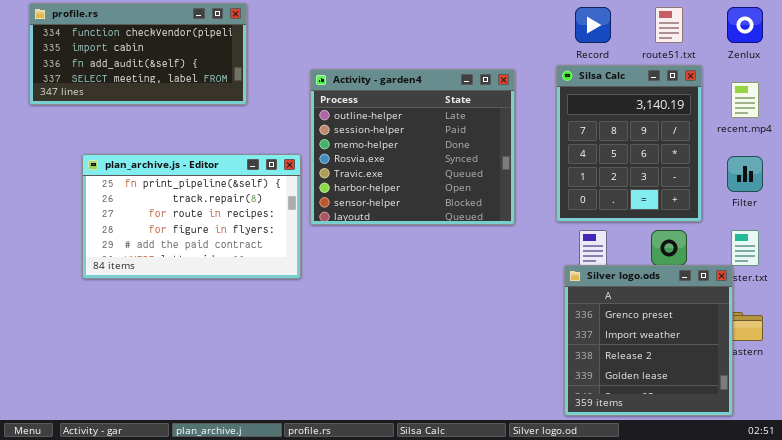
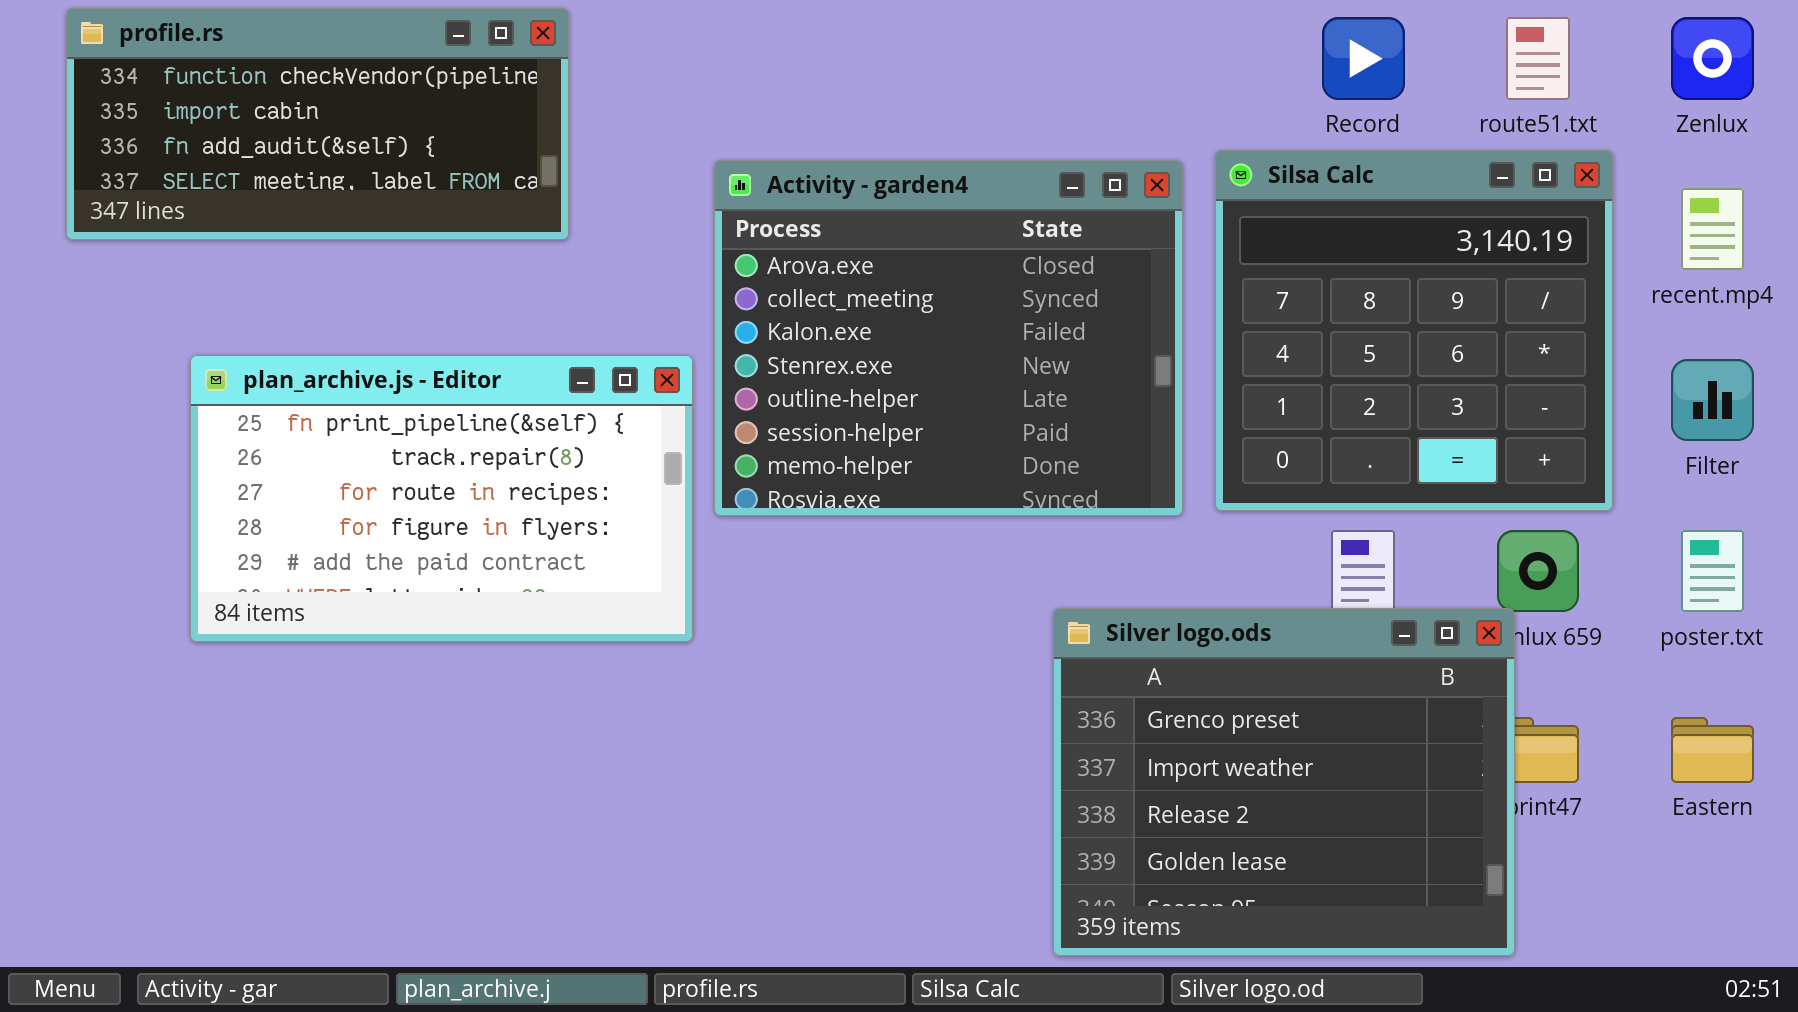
Silsa Calc: [556,65,702,222] -> [1215,150,1613,511], resized
Activity - garden4: [310,69,515,225] -> [714,160,1183,516], scrolled up 4 rows
Silver logo.ods: [564,265,733,416] -> [1053,608,1515,956], moved, resized

